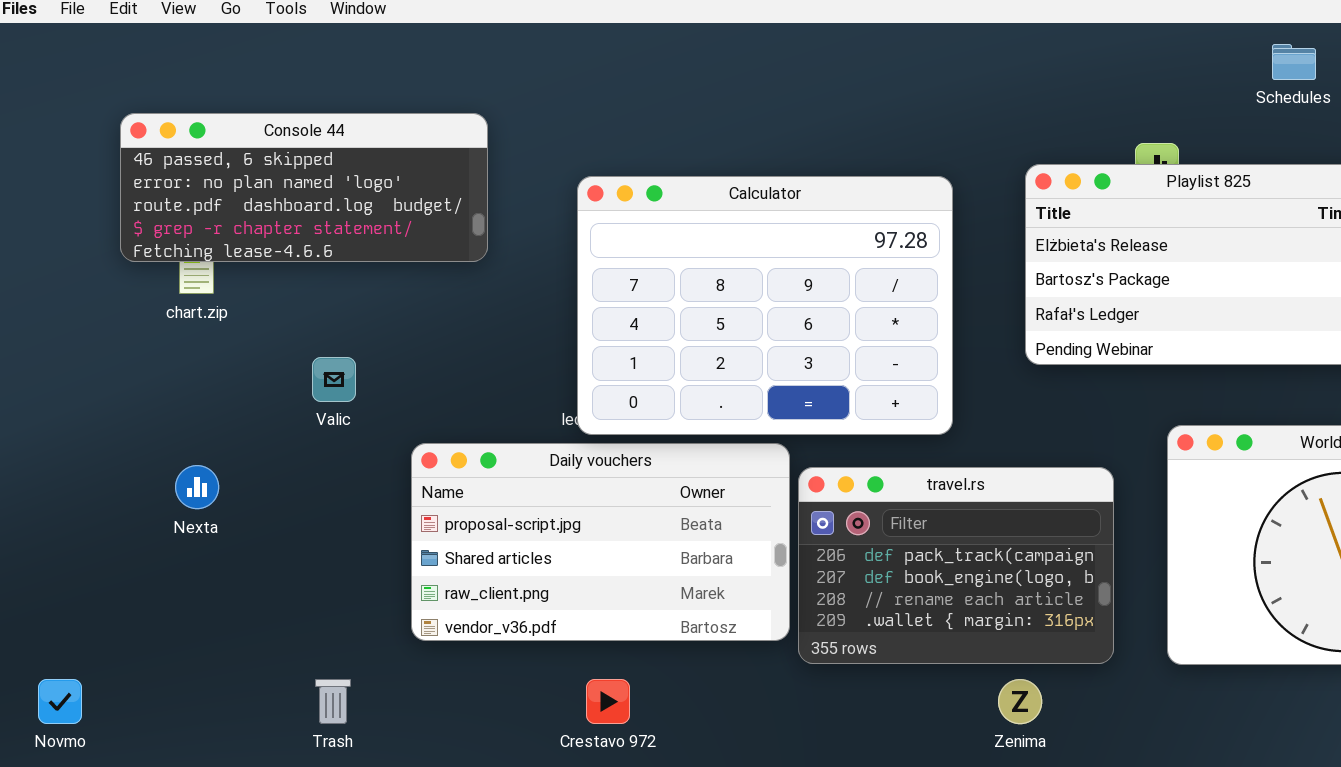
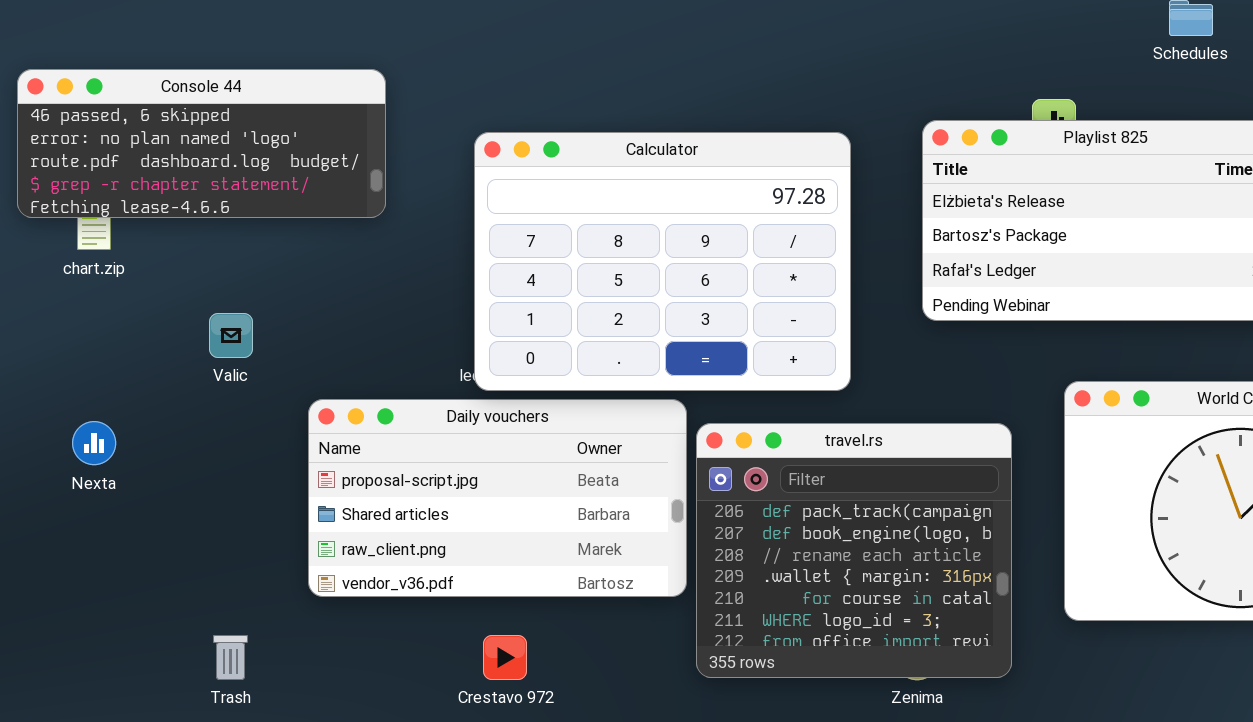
travel.rs: [798,467,1114,664] -> [696,423,1012,678], resized

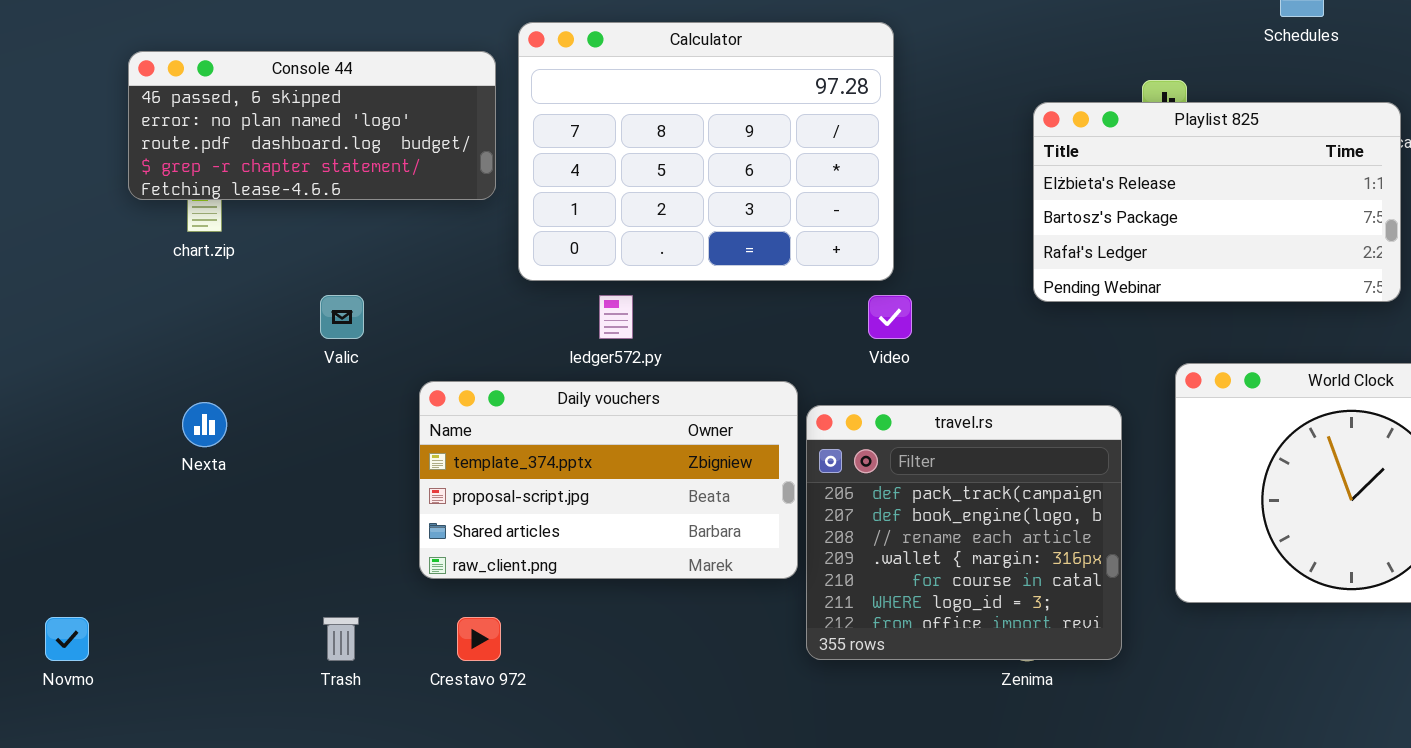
Calculator: [474,132,851,391] -> [518,22,894,281], moved
Daily vouchers: [308,399,687,597] -> [419,381,798,579], scrolled up 1 row
Crestavo 972: [483,635,527,680] -> [457,617,501,661], moved

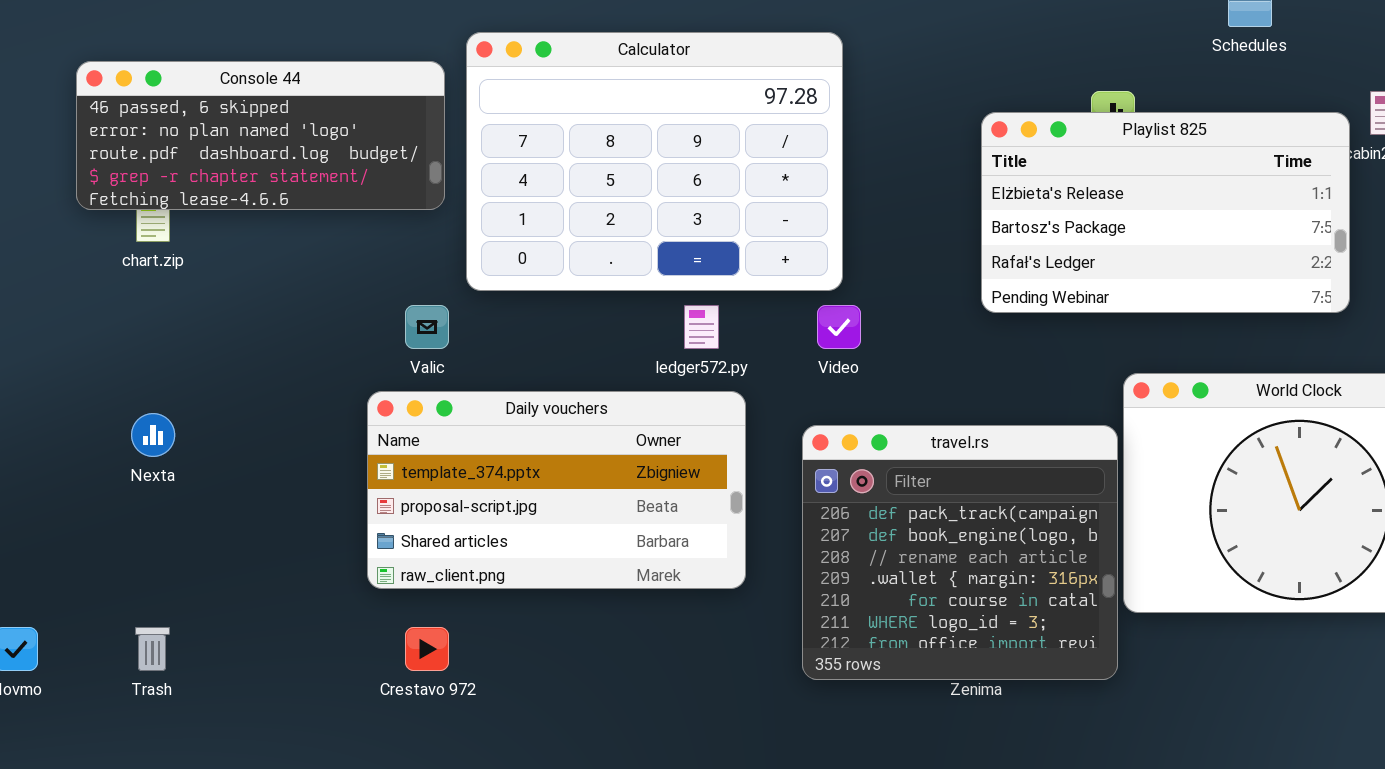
Valic: [320,295,364,339] -> [405,305,449,349], moved
ledger572.py: [599,295,633,339] -> [684,305,719,349], moved
travel.rs: [806,405,1122,660] -> [802,425,1118,680], moved
Trash: [323,617,359,661] -> [135,627,170,671], moved

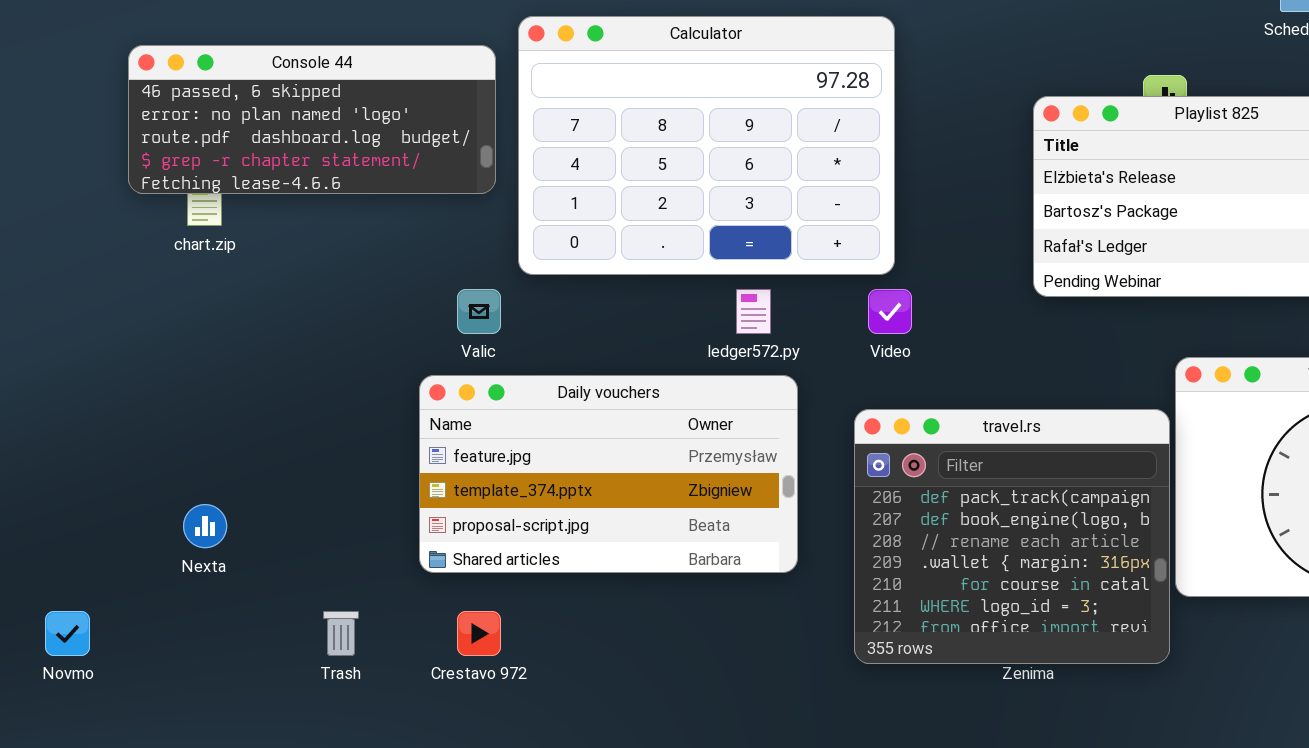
Daily vouchers: [367,391,746,589] -> [419,375,798,573], scrolled up 1 row
Nexta: [131,413,175,457] -> [183,504,227,548], moved
Trash: [135,627,170,671] -> [323,611,359,656], moved

